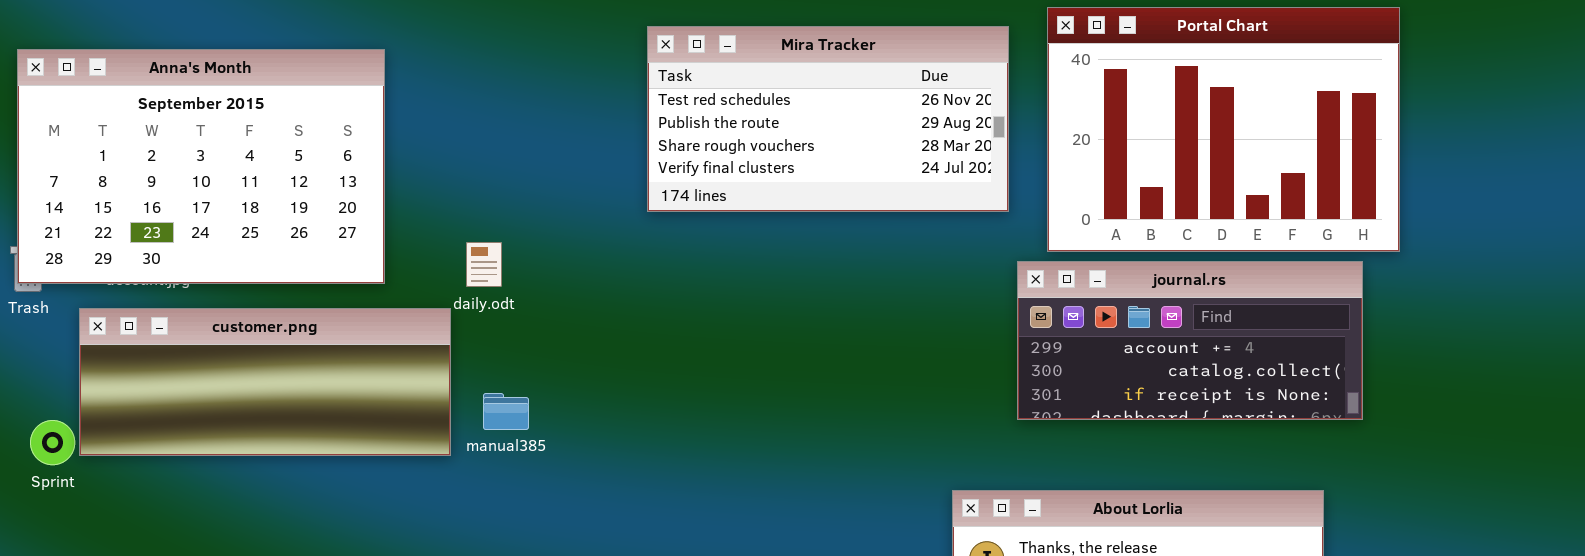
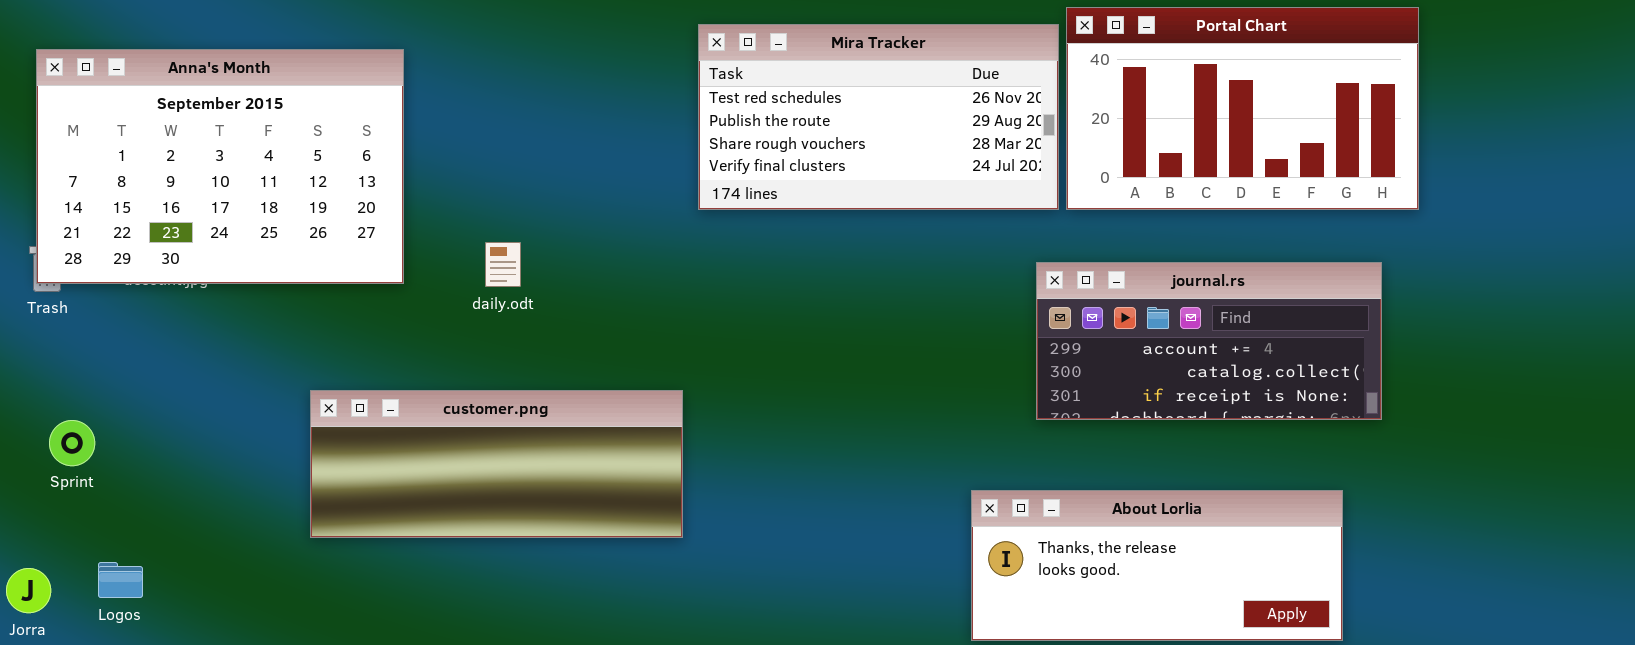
Portal Chart: [1047,7,1400,252] -> [1066,7,1419,210], resized
Mira Tracker: [647,26,1009,212] -> [698,24,1059,210], moved
customer.png: [79,308,451,456] -> [310,390,683,538], moved

